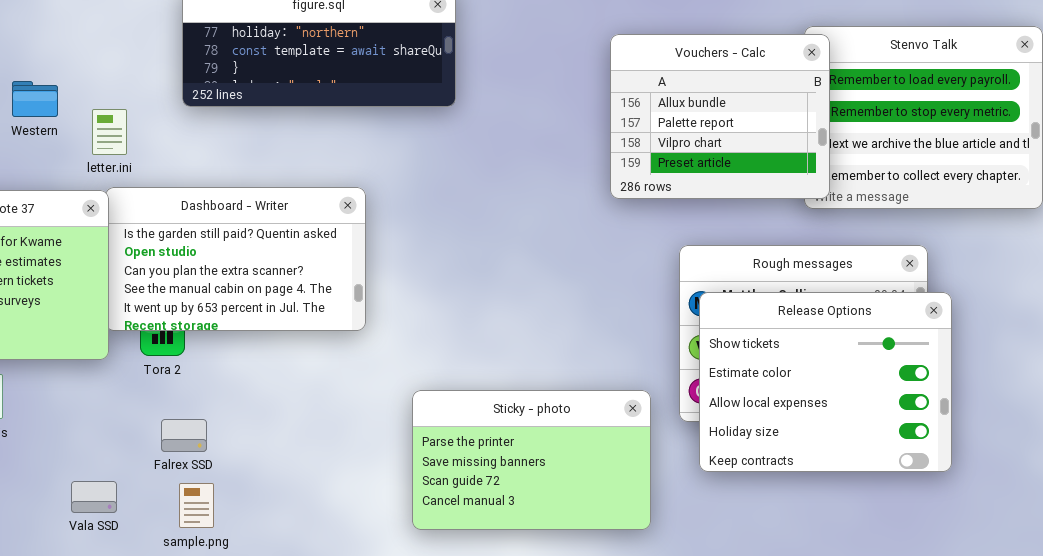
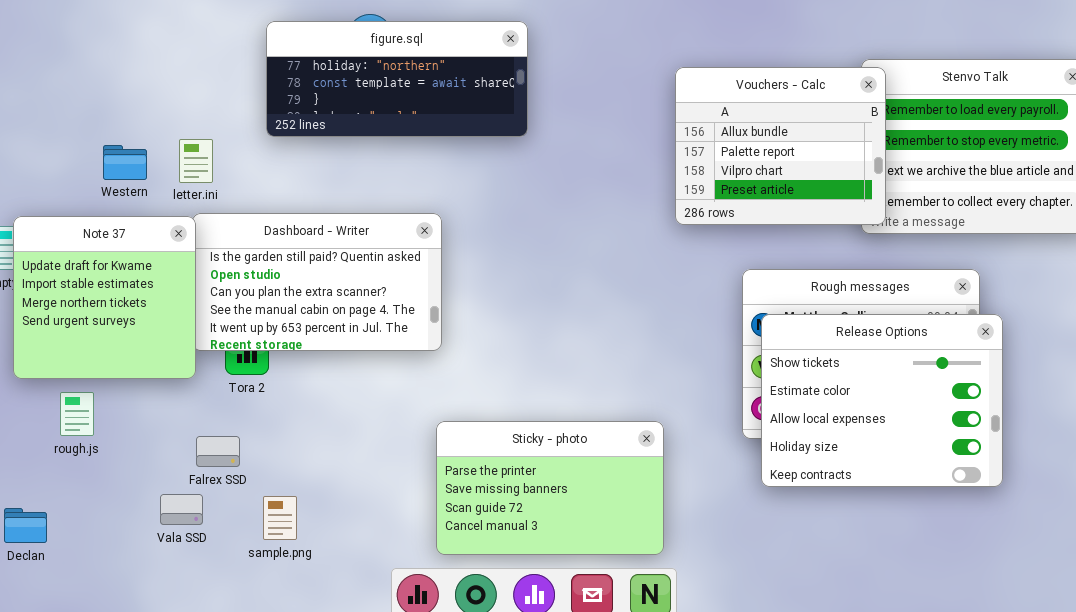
Western: [12,81,58,117] -> [103,145,147,180], moved
Sticky - photo: [412,390,651,530] -> [436,421,664,555], moved
Falrex SSD: [161,419,207,452] -> [196,436,240,467], moved

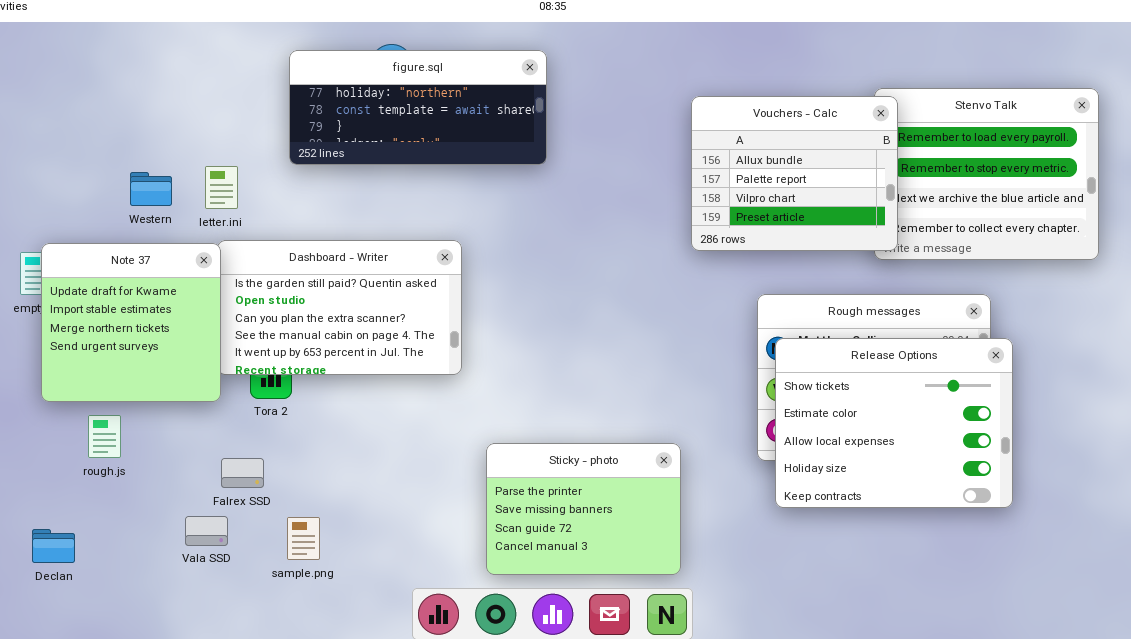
Sticky - photo: [436,421,664,555] -> [486,443,681,575], resized

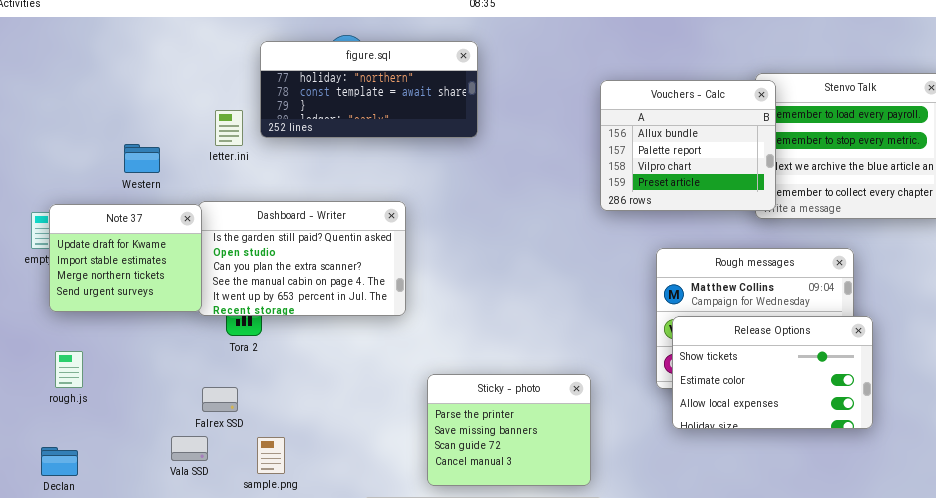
letter.ini: [205,166,238,209] -> [215,110,243,146], moved
Note 37: [41,243,221,402] -> [49,204,202,312], resized
Release Options: [775,338,1013,508] -> [672,316,873,429], resized
rough.js: [88,415,121,458] -> [55,351,83,388], moved

